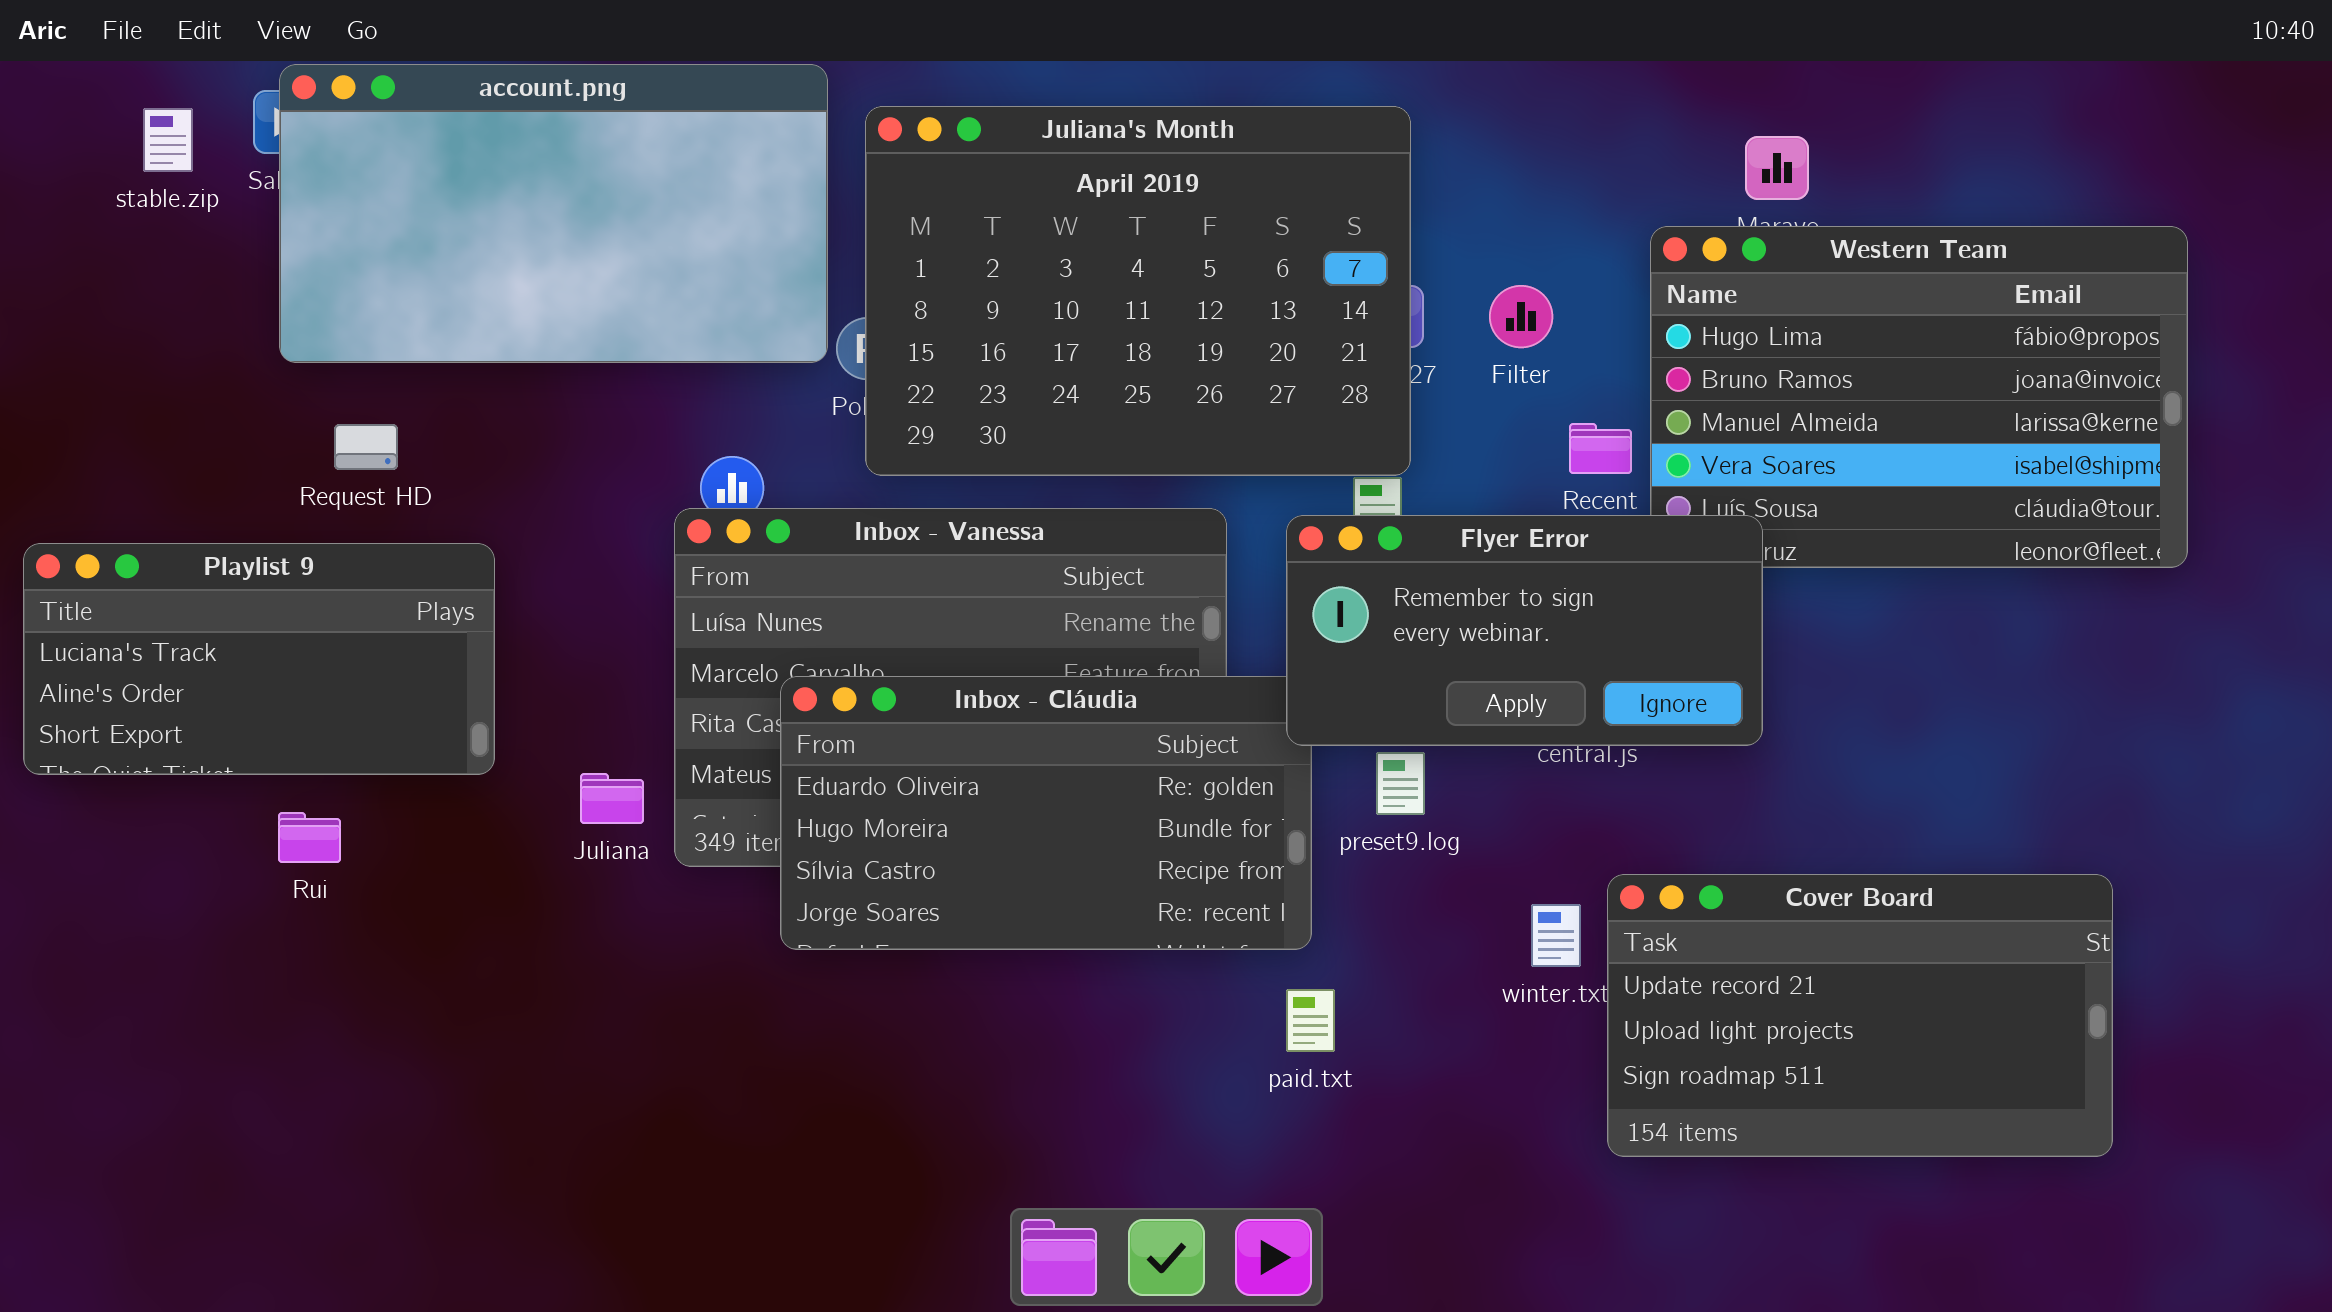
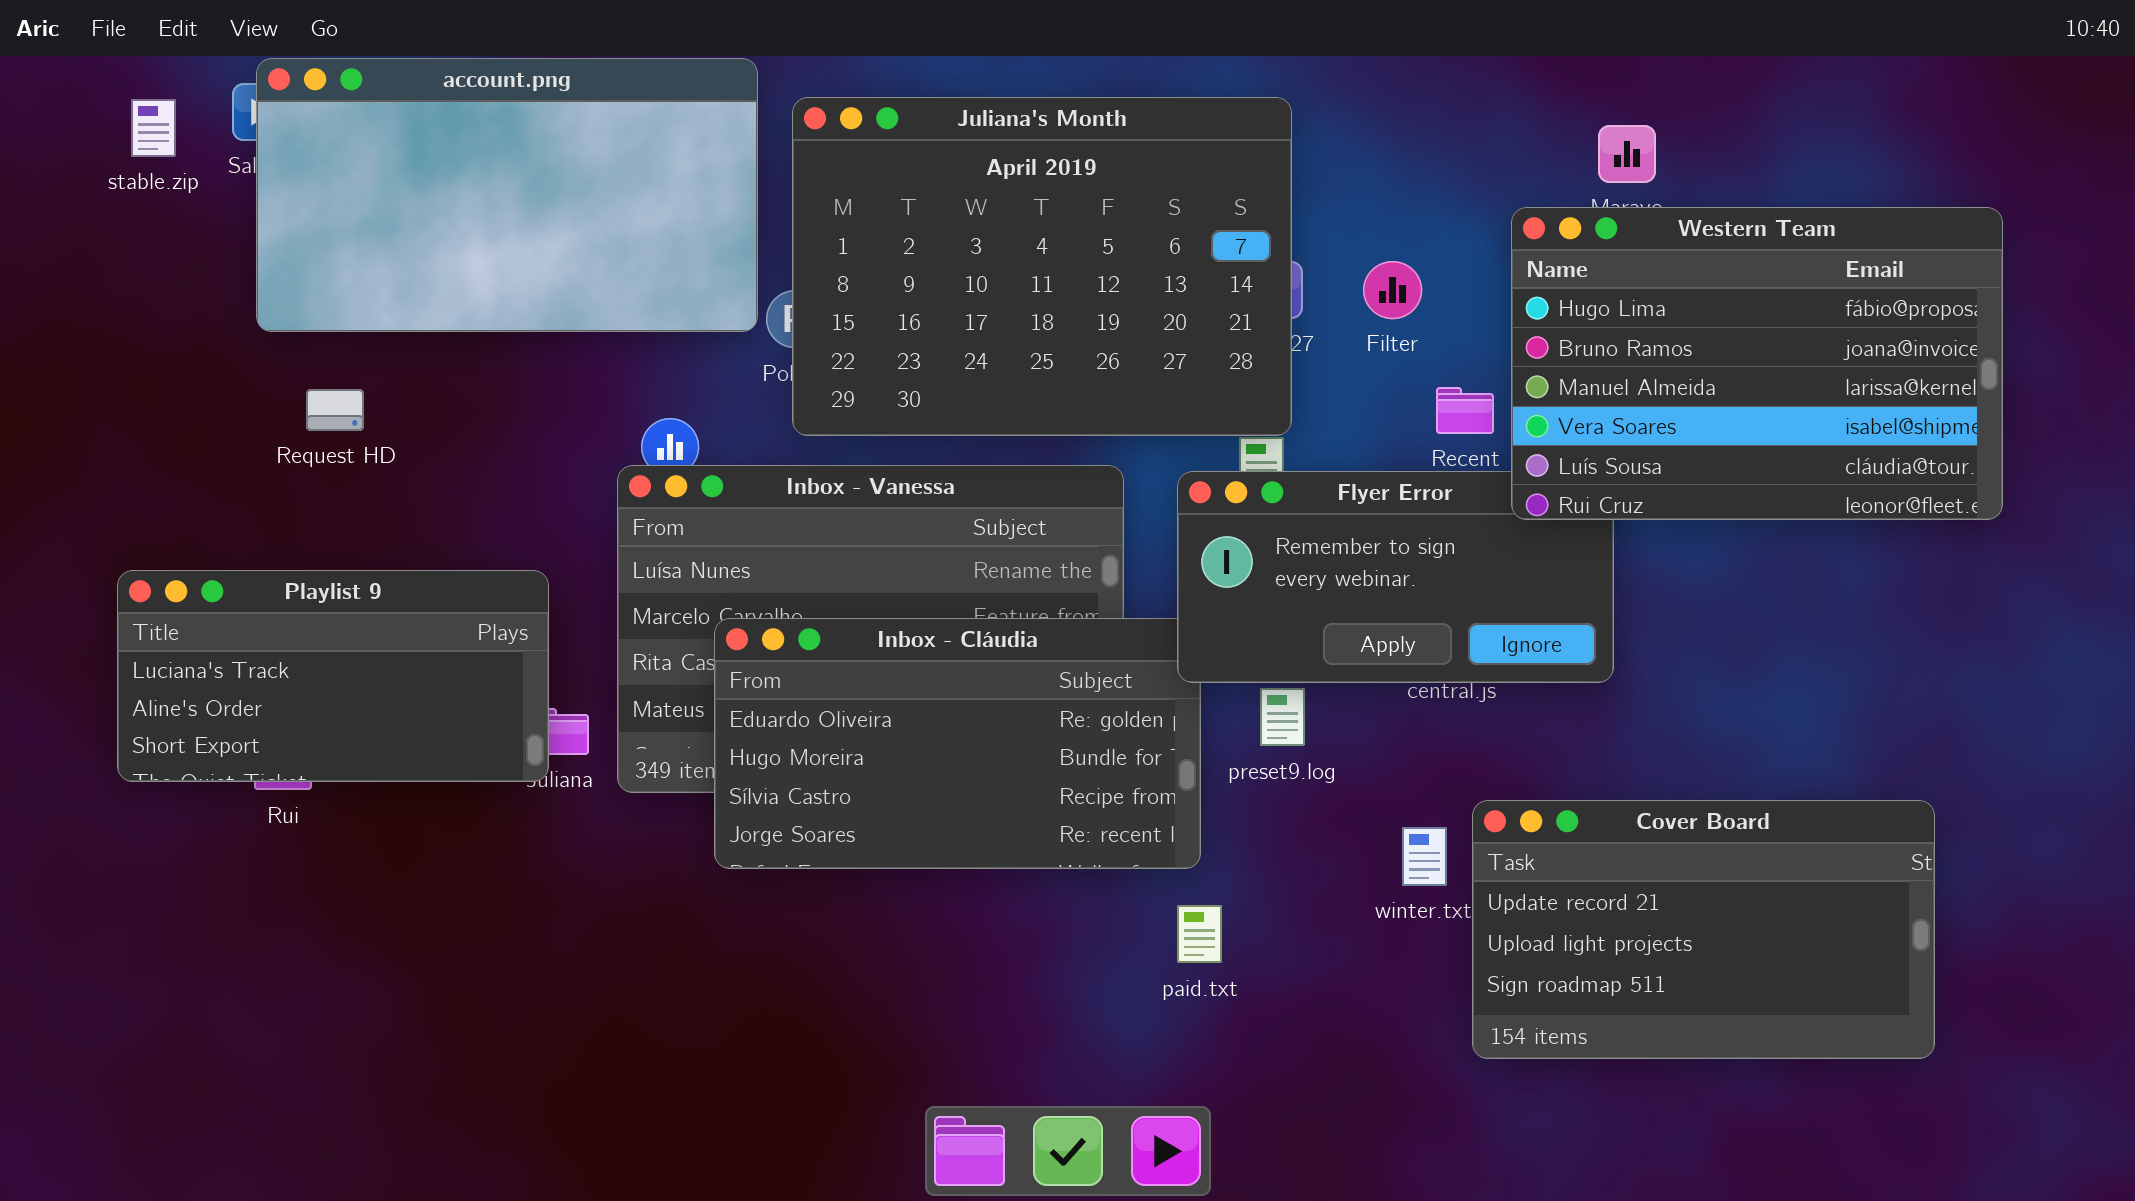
Western Team: [1650,226,2188,568] -> [1511,207,2003,520], raised
Playlist 9: [23,543,495,775] -> [117,570,549,782], moved

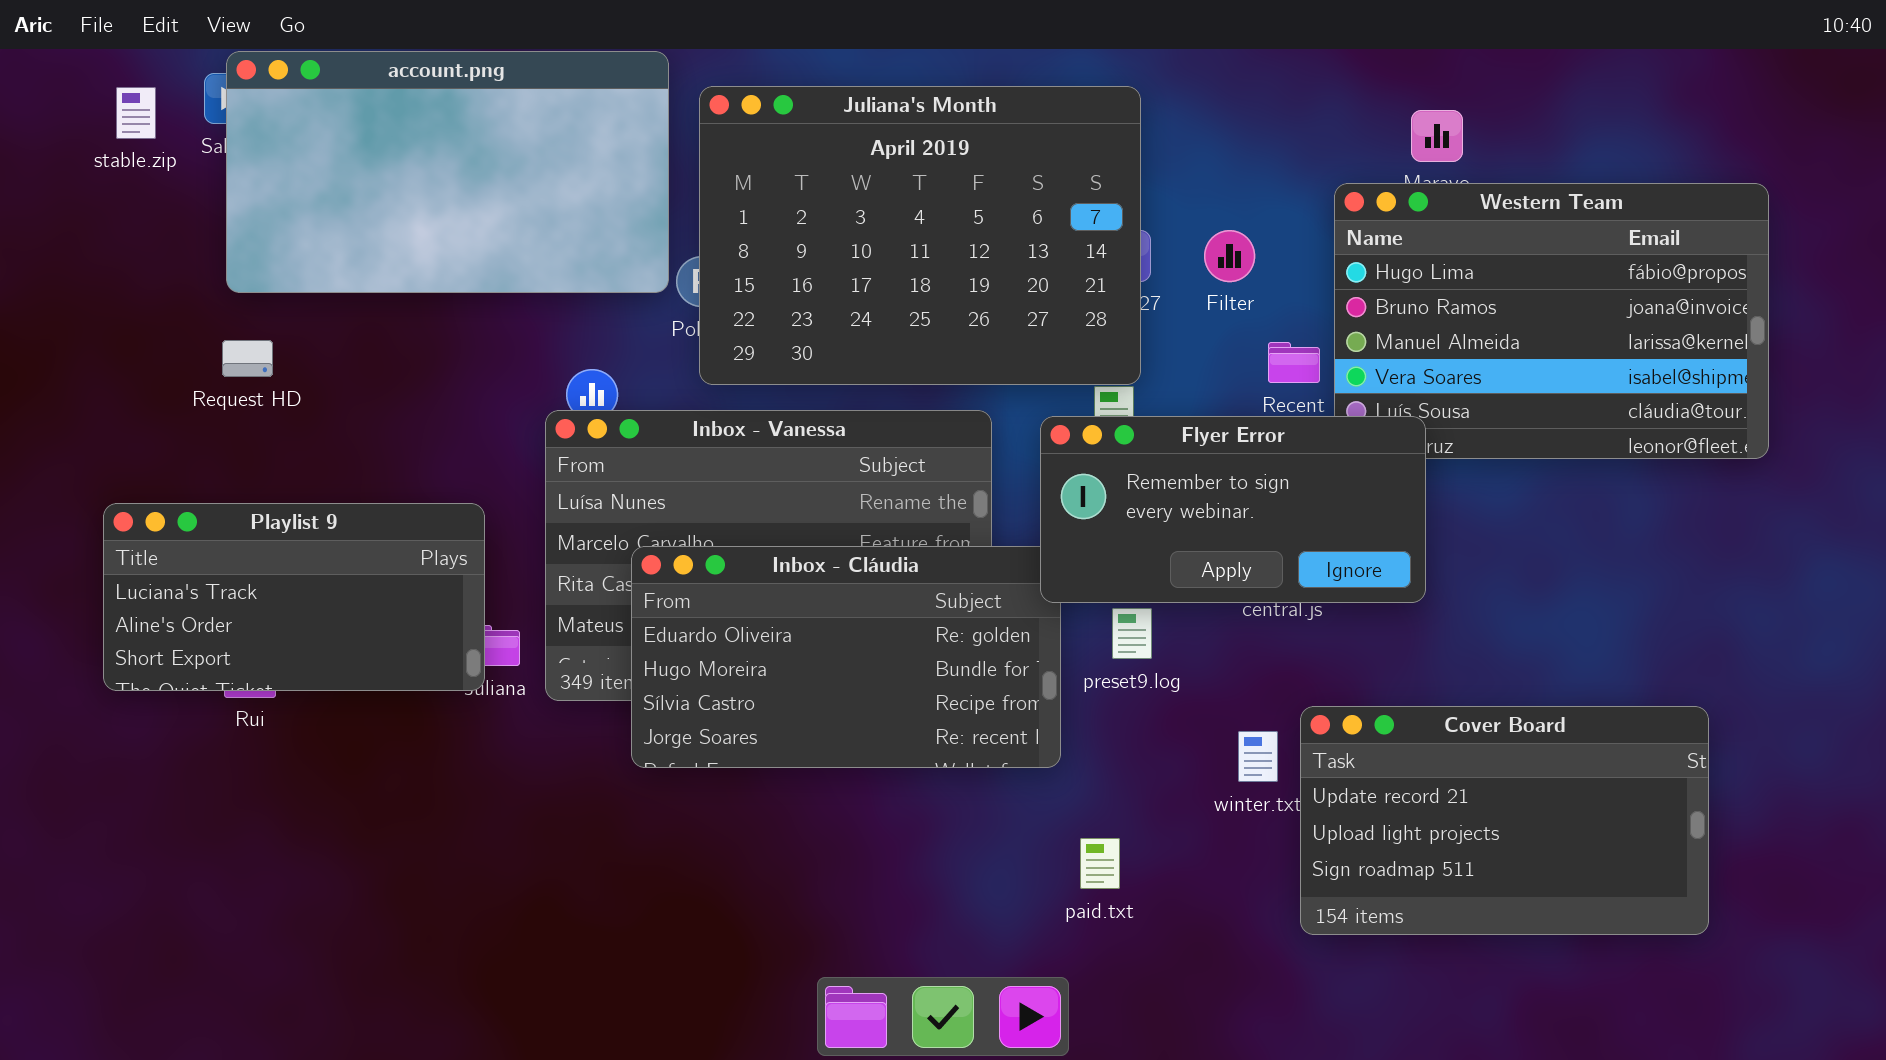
Request HD: [306,389,364,431] -> [222,340,273,377], moved
Flyer Error: [1177,471,1614,683] -> [1040,416,1426,603], raised
paid.txt: [1177,905,1222,963] -> [1080,838,1120,889], moved

